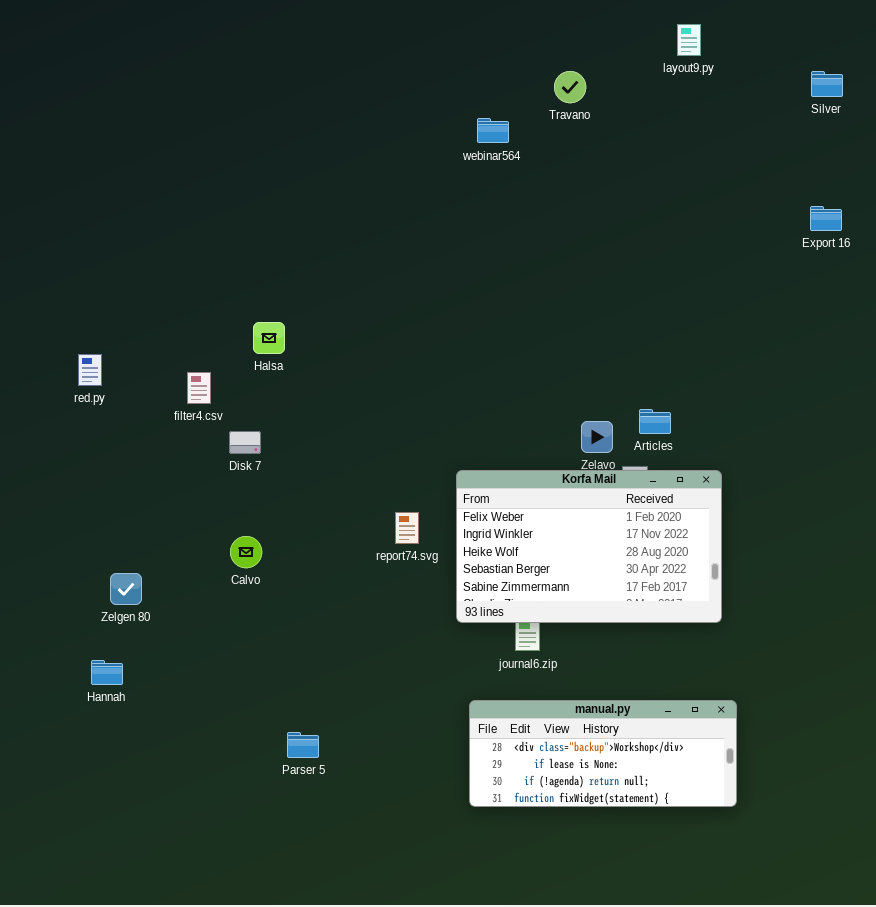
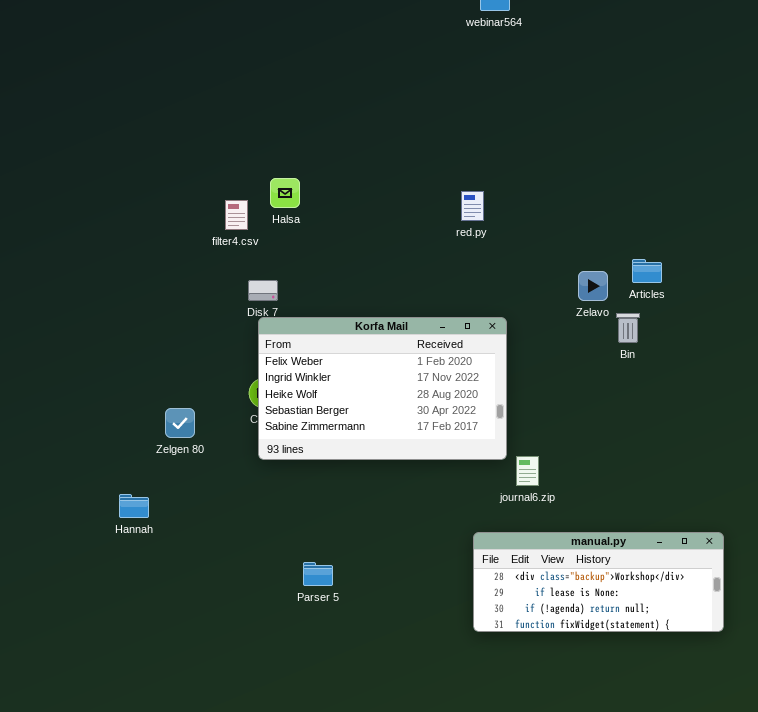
red.py: [78,354,102,386] -> [461,191,484,221], moved
filter4.csv: [187,372,211,404] -> [225,200,248,230], moved
Korfa Mail: [456,470,722,623] -> [258,317,507,460], moved
Zelgen 80: [110,573,142,605] -> [165,408,195,438], moved

